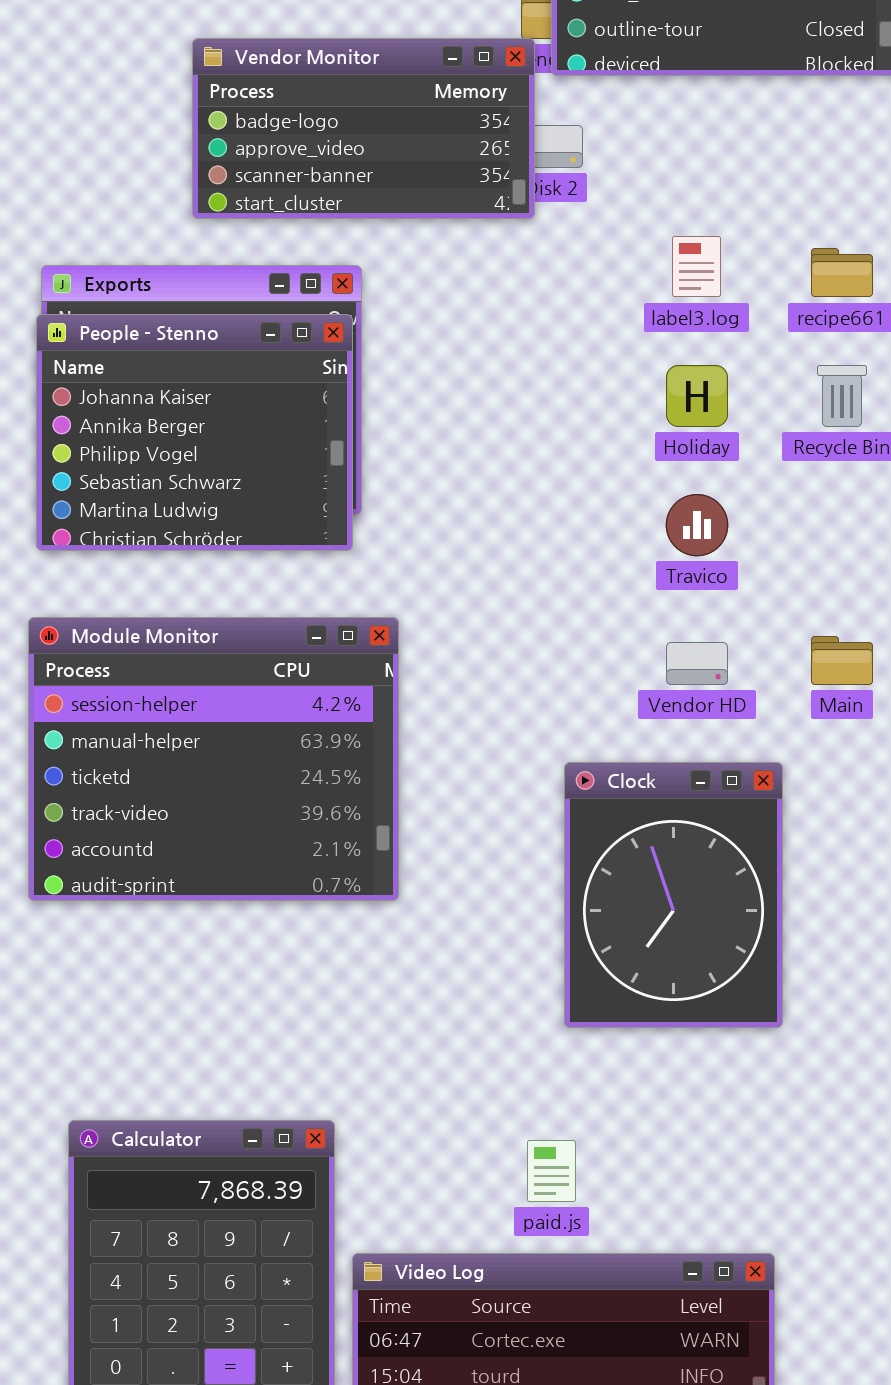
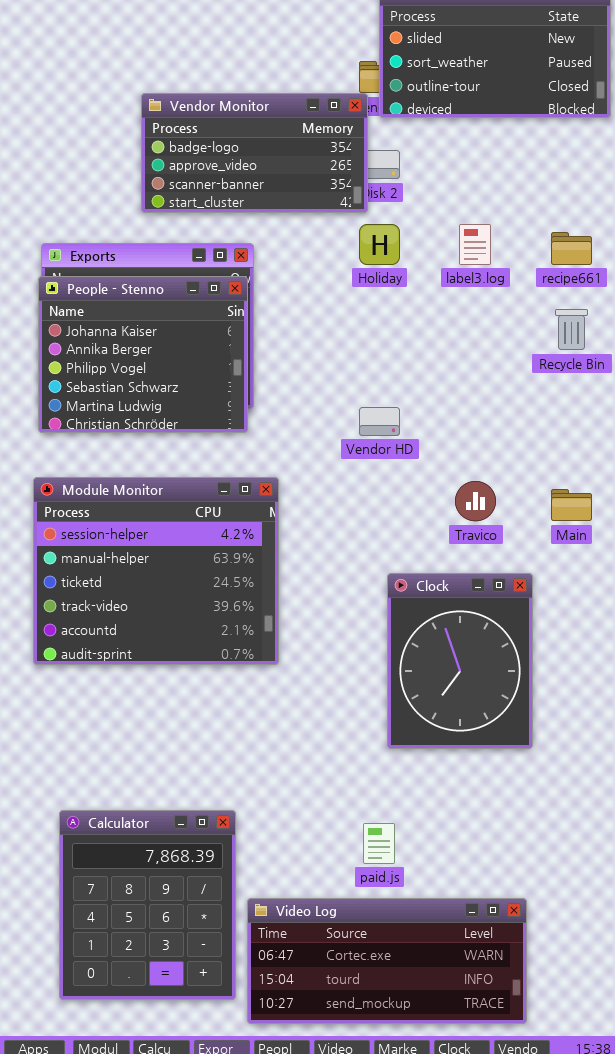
Holiday: [666,365,728,427] -> [359,224,400,265], moved
Travico: [666,494,728,556] -> [455,481,496,521], moved
Vendor HD: [666,642,728,685] -> [359,407,400,436], moved

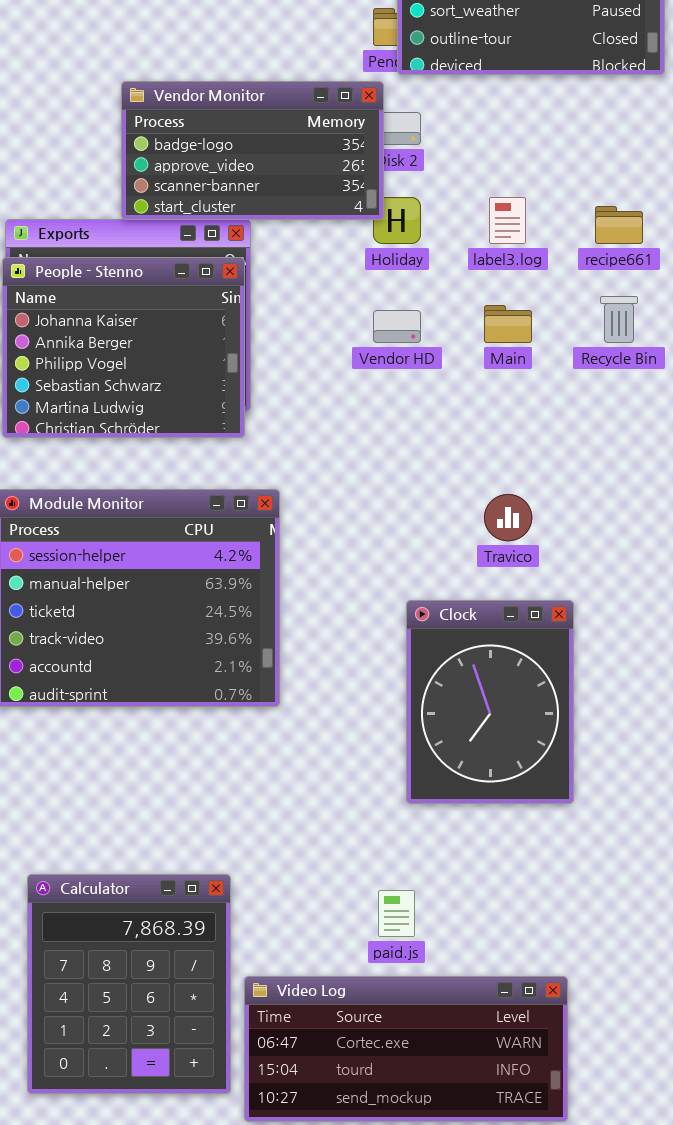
Vendor Monitor: [141,93,368,213] -> [121,81,384,220], moved
Vendor HD: [359,407,400,436] -> [373,310,421,343], moved
Main: [551,489,592,521] -> [484,305,532,343], moved

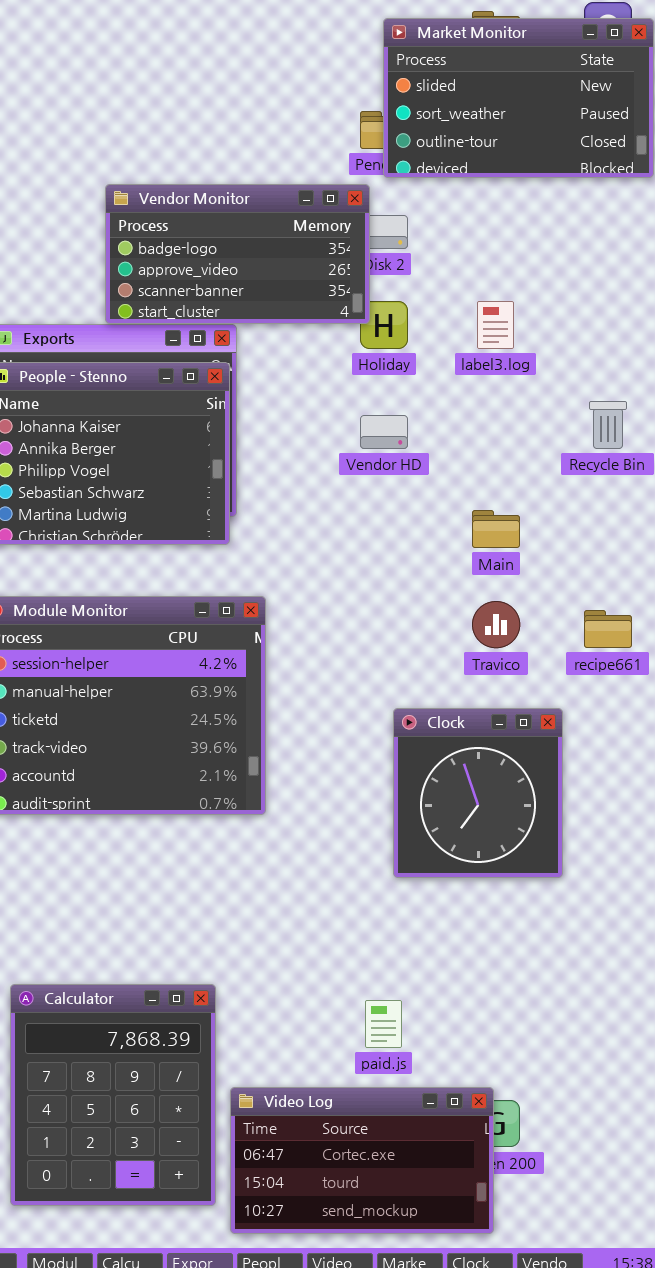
recipe661: [595,206,643,244] -> [584,610,632,648], moved
Main: [484,305,532,343] -> [472,510,520,548], moved
Clock: [406,600,574,804] -> [393,708,563,878], resized
Video Log: [244,976,568,1122] -> [230,1087,494,1234], resized

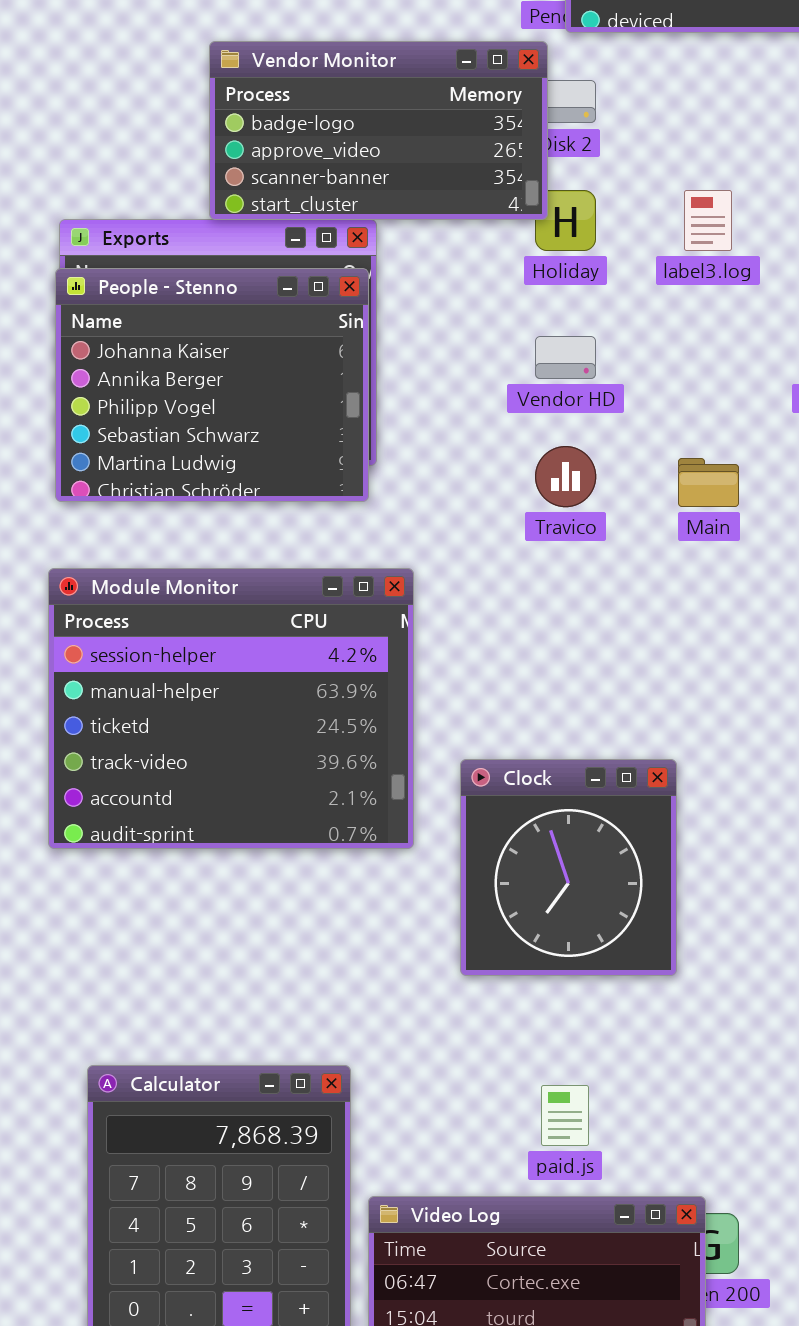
Travico: [472,601,520,648] -> [535,446,596,507], moved
Clock: [393,708,563,878] -> [460,759,677,976], moved

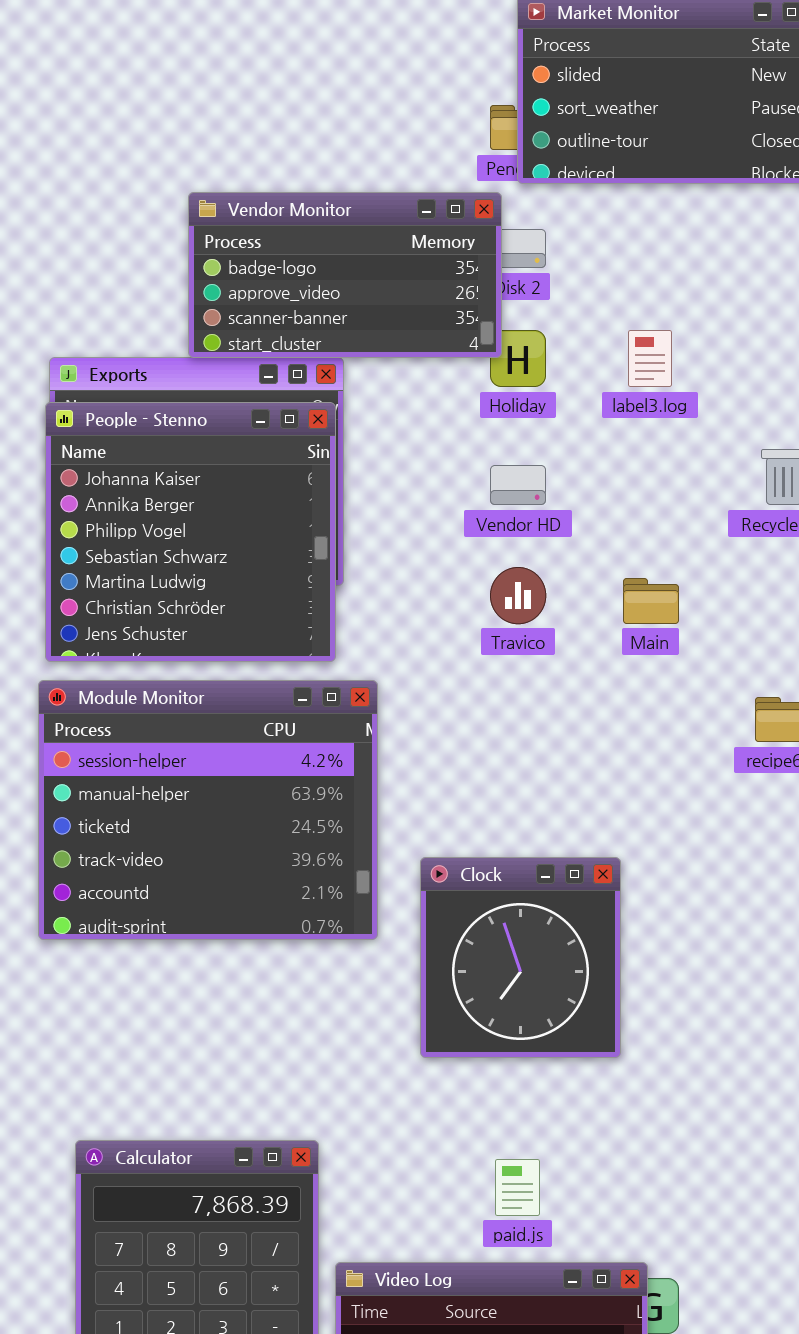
People - Stenno: [55,268,369,502] -> [45,402,336,662], resized

